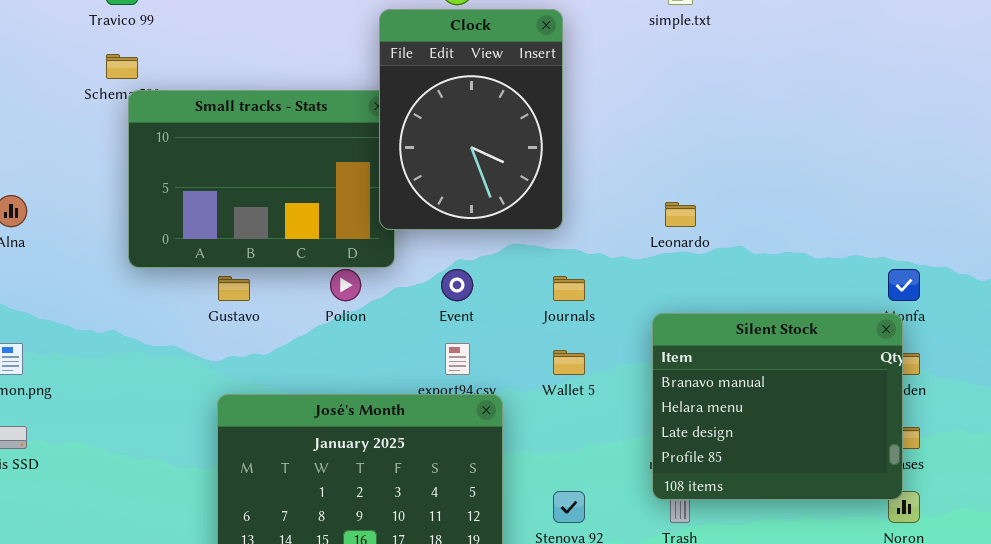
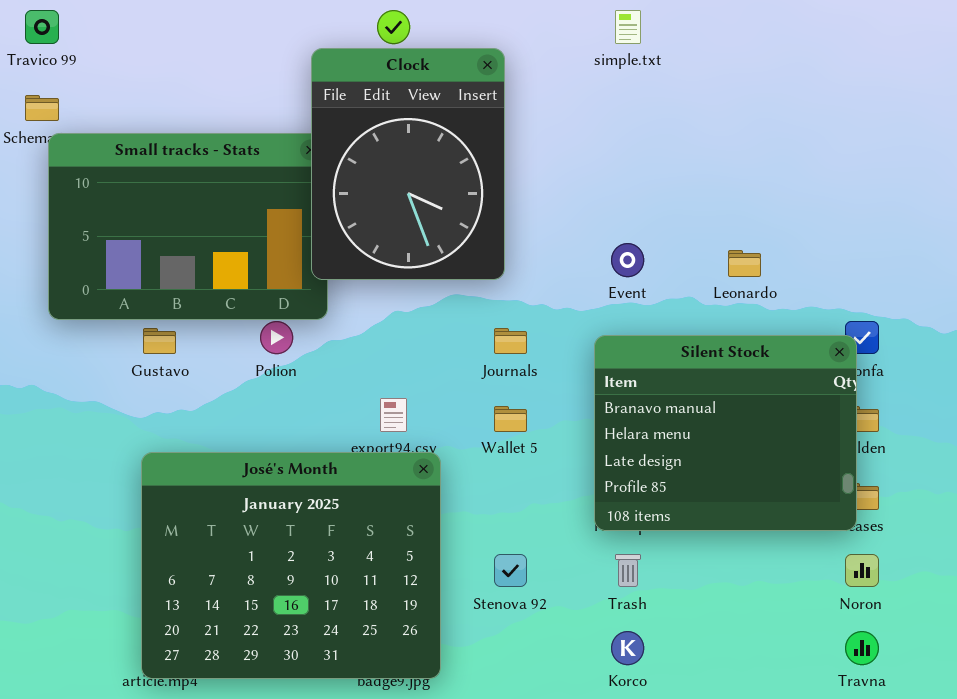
Leonardo: [665,202,696,227] -> [728,250,761,277], moved
Event: [441,269,473,301] -> [611,243,644,277], moved
Silent Stock: [652,313,903,500] -> [594,335,857,531], moved

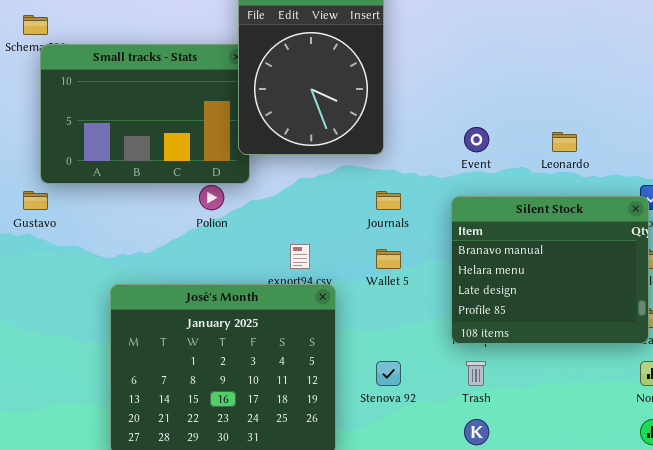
Gustavo: [143,328,176,354] -> [23,191,48,210], moved

